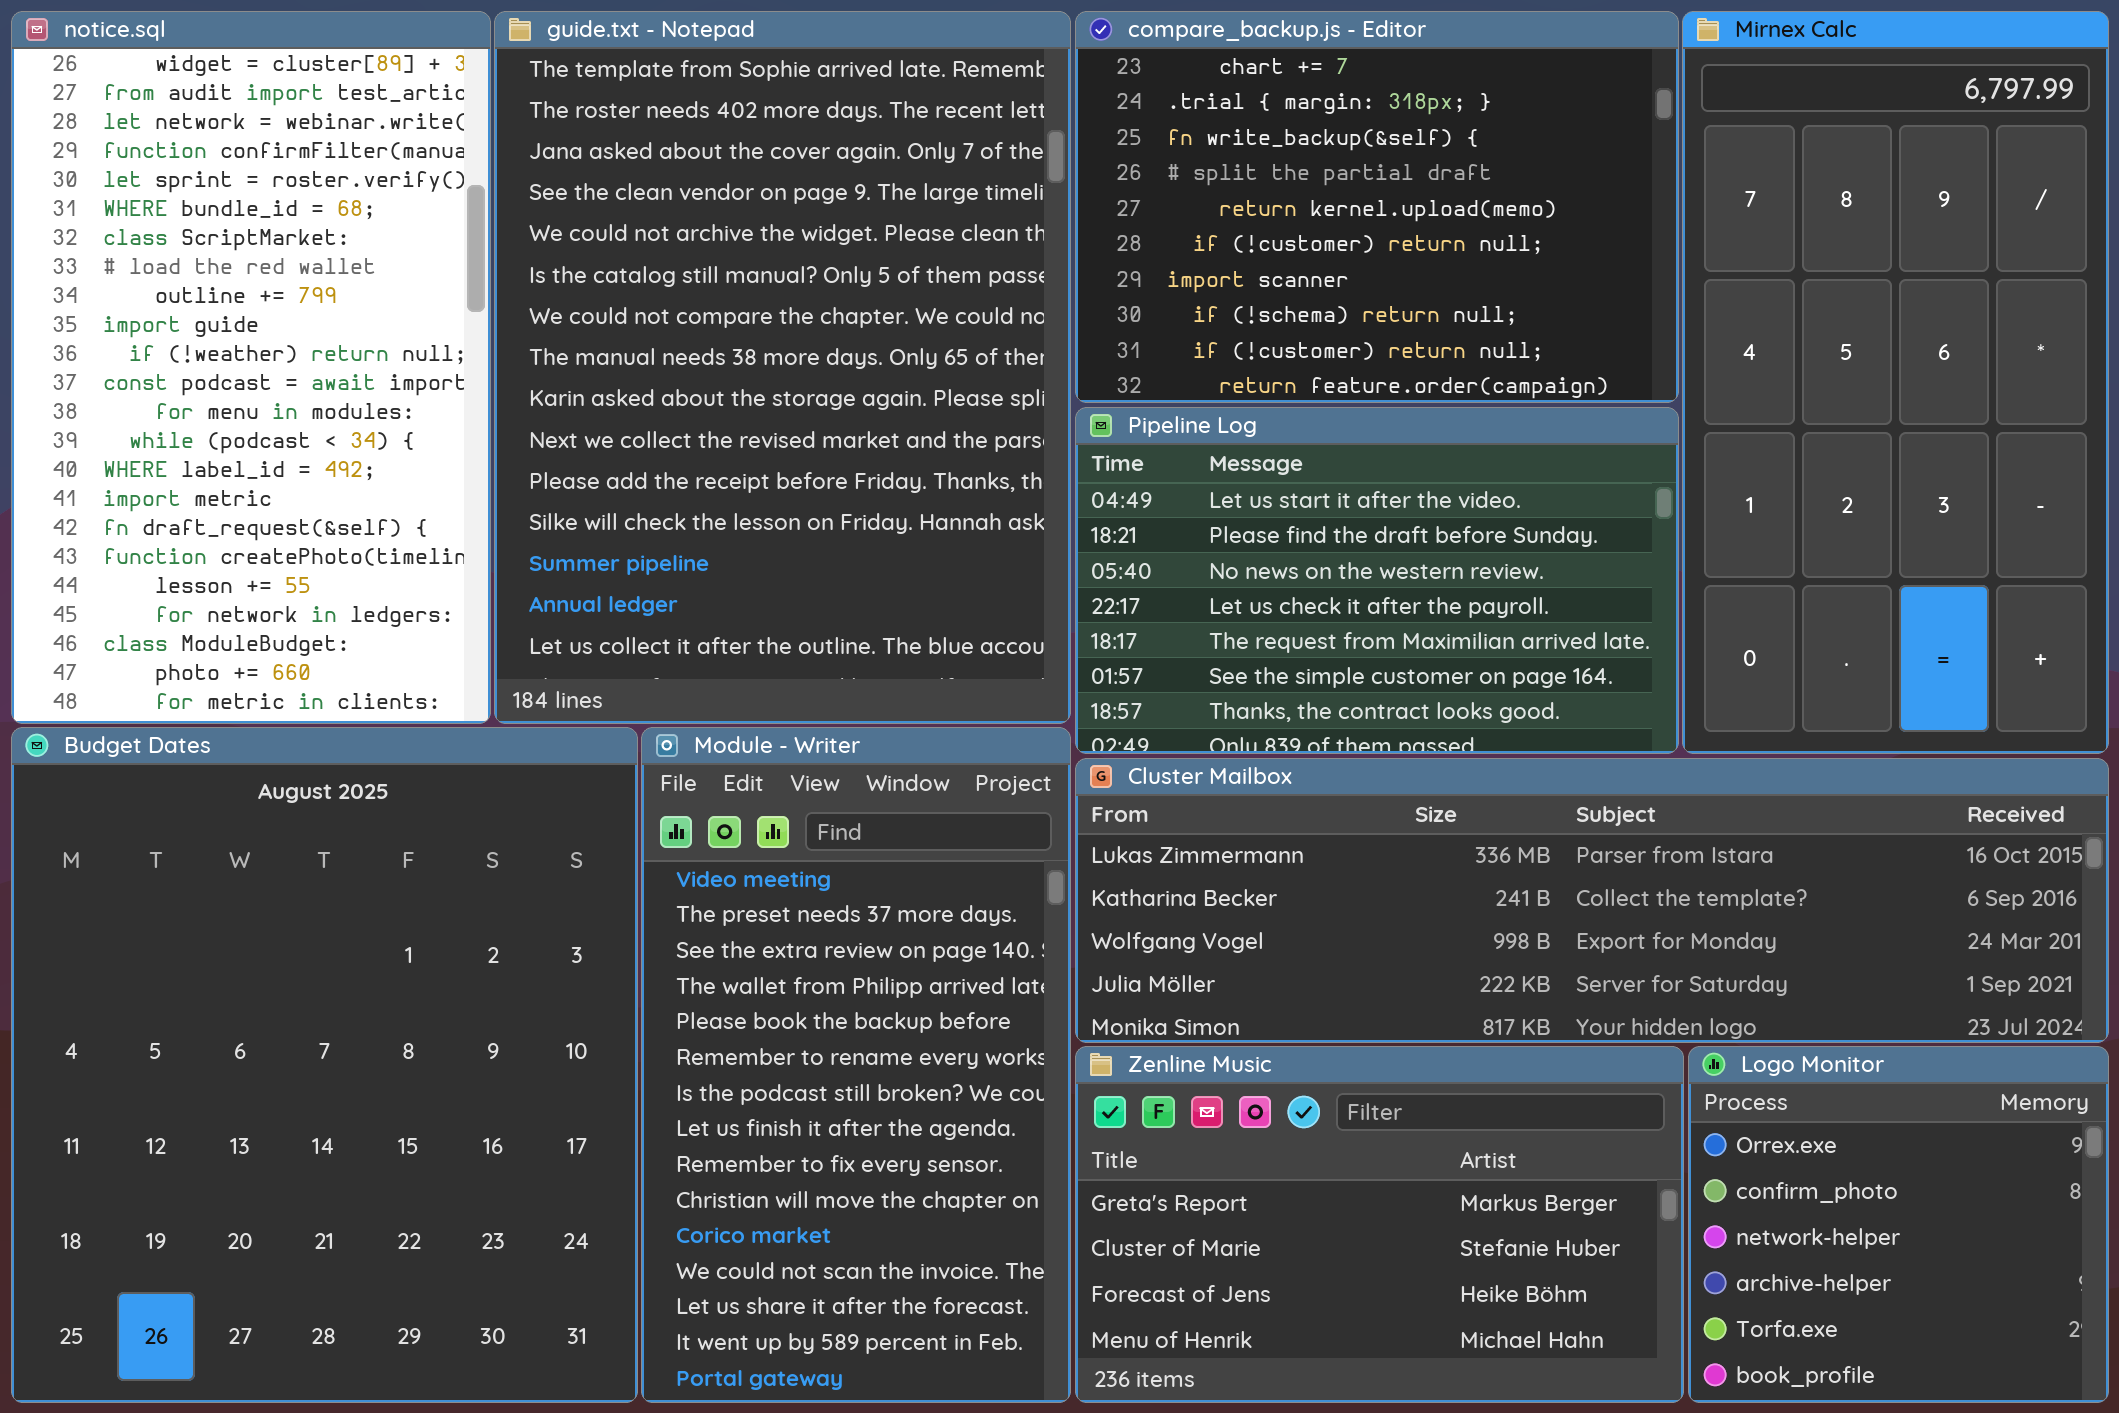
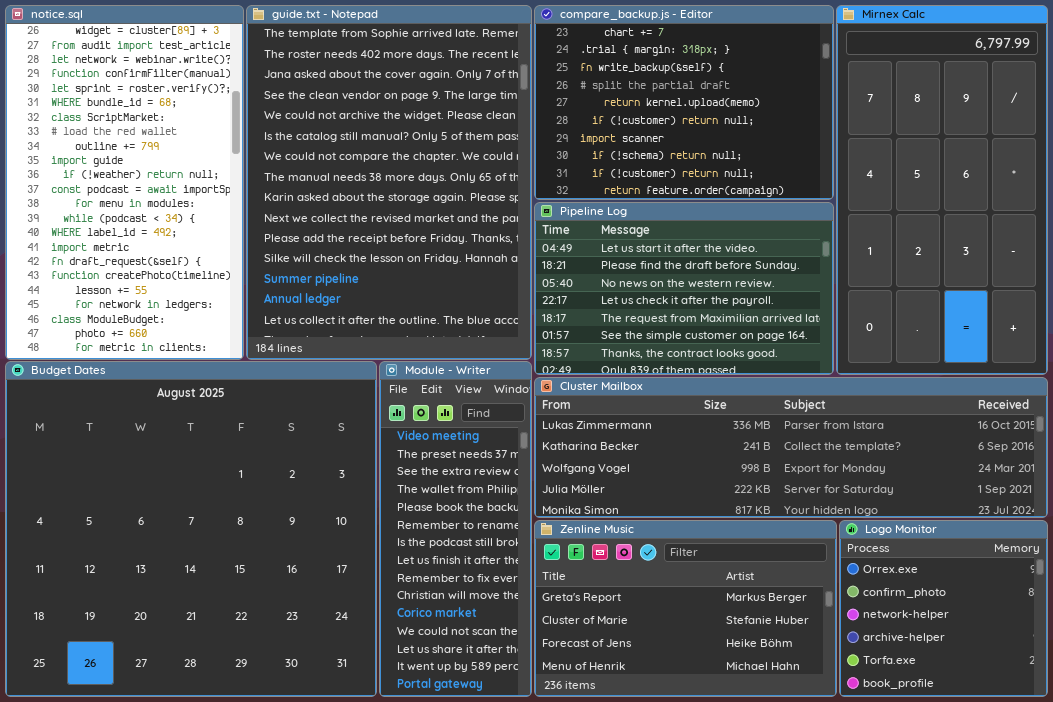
Budget Dates: [11,727,638,1403] -> [5,361,377,697], resized
Module - Writer: [641,727,1071,1403] -> [379,361,532,697], resized

